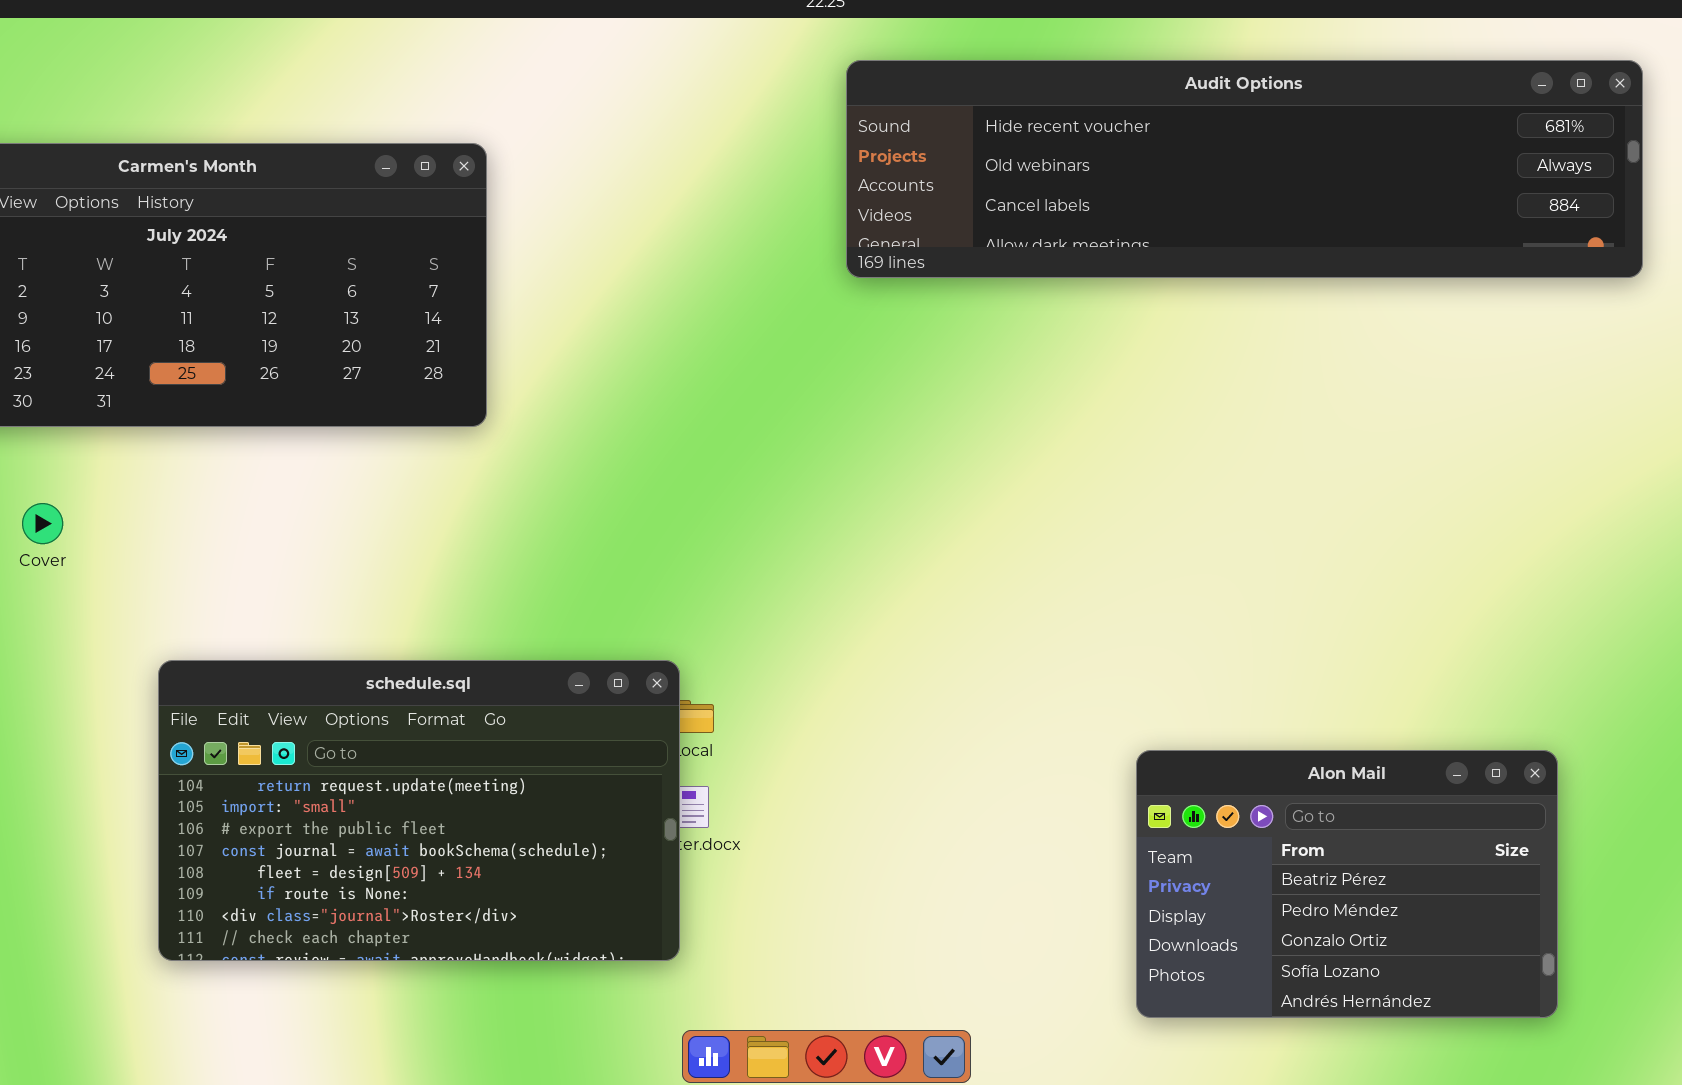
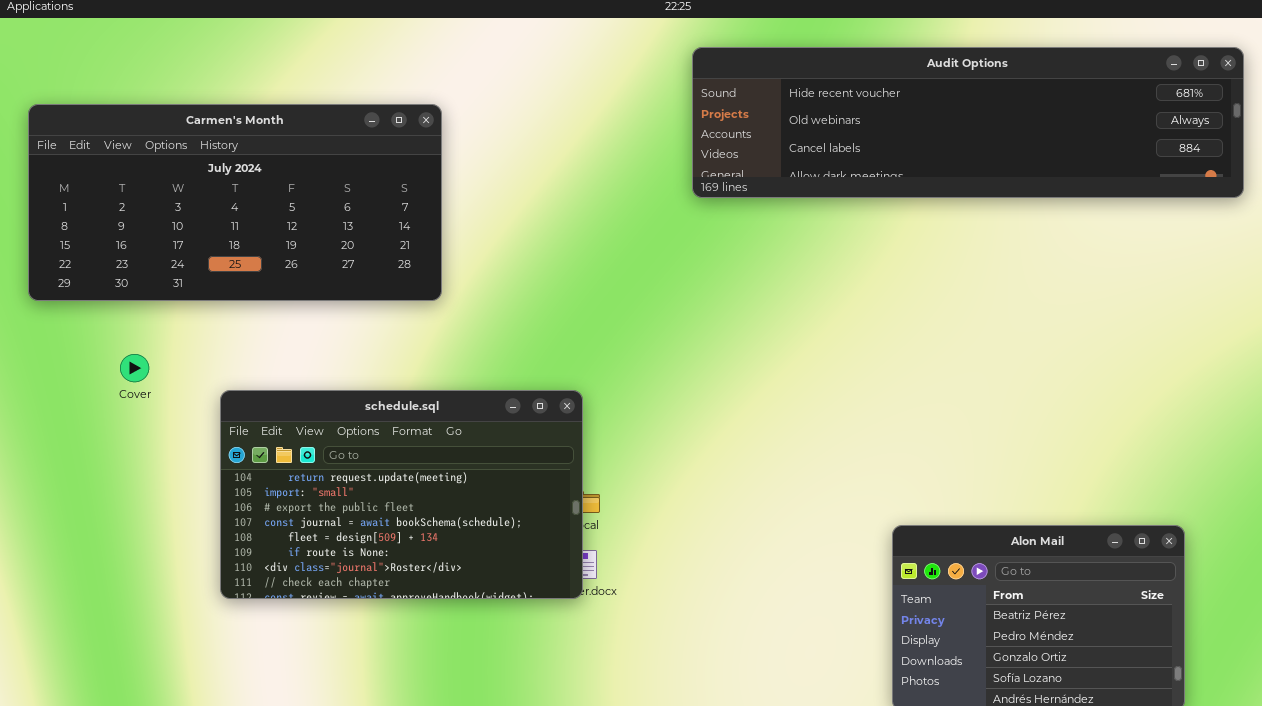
schedule.sql: [158,660,680,961] -> [220,390,583,599], moved

